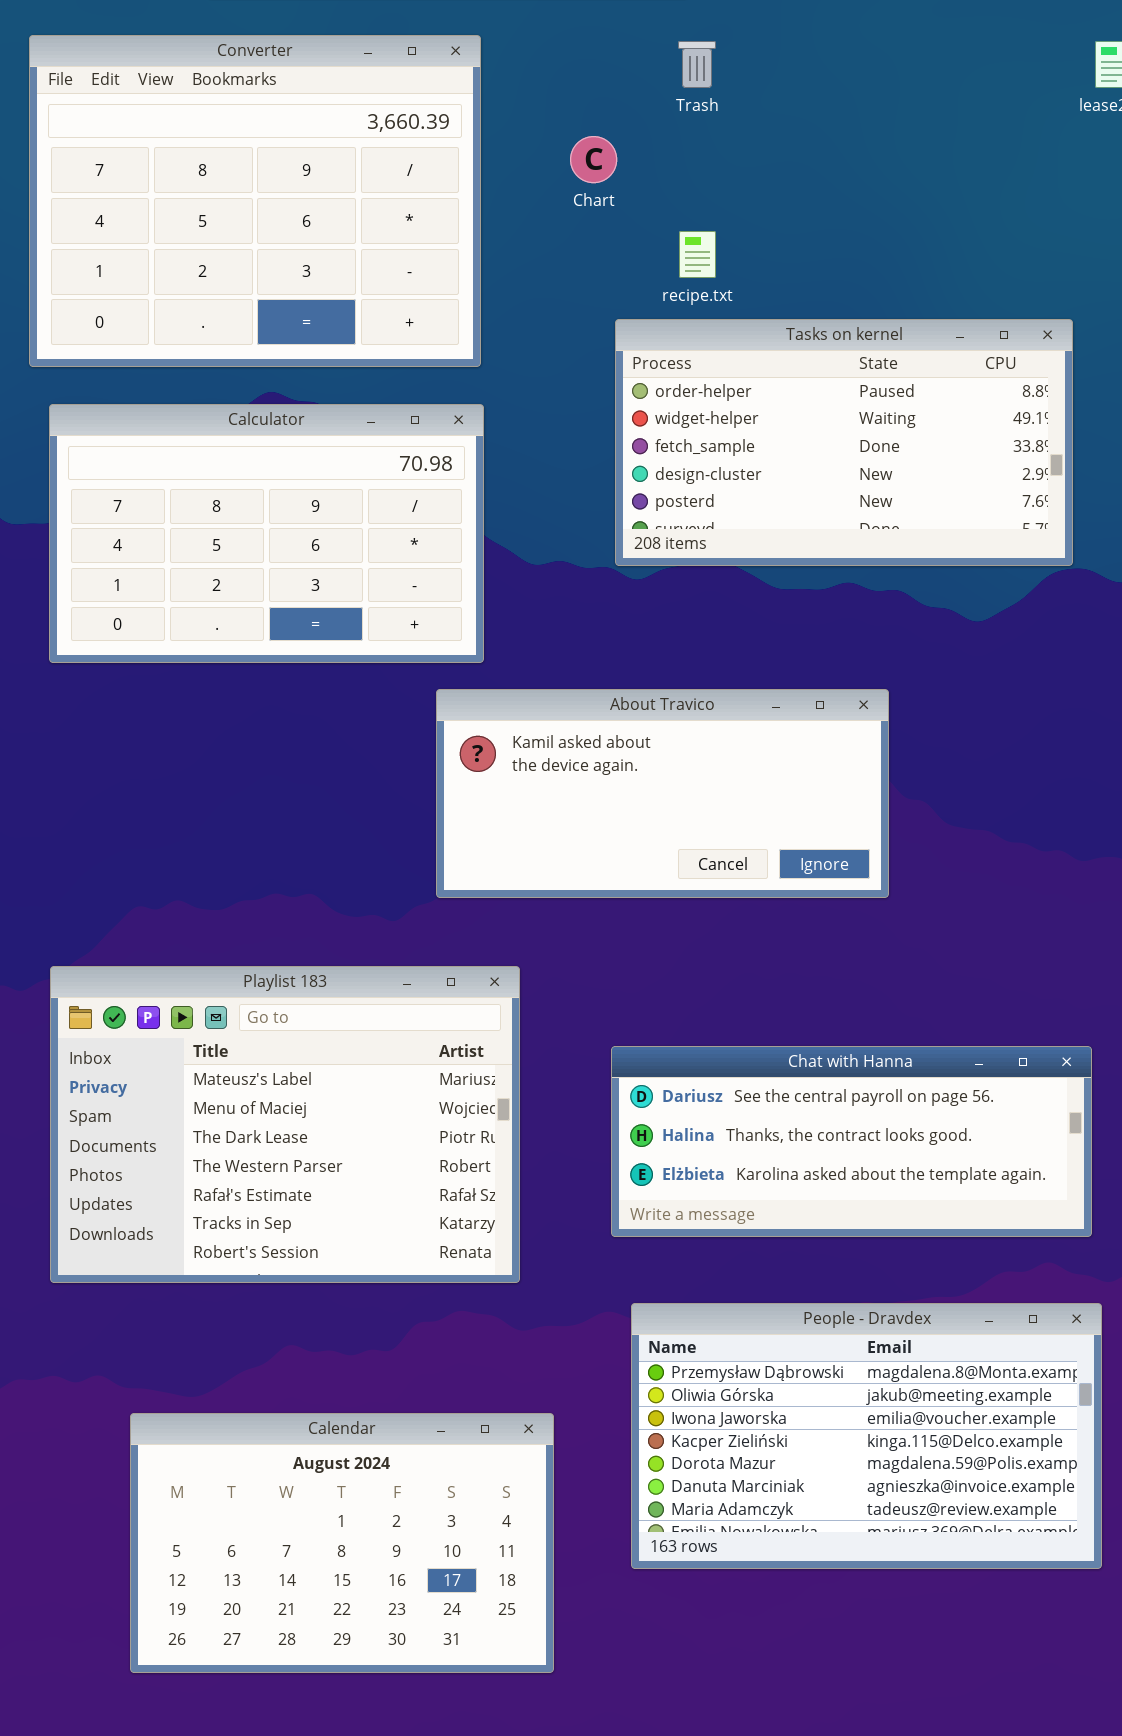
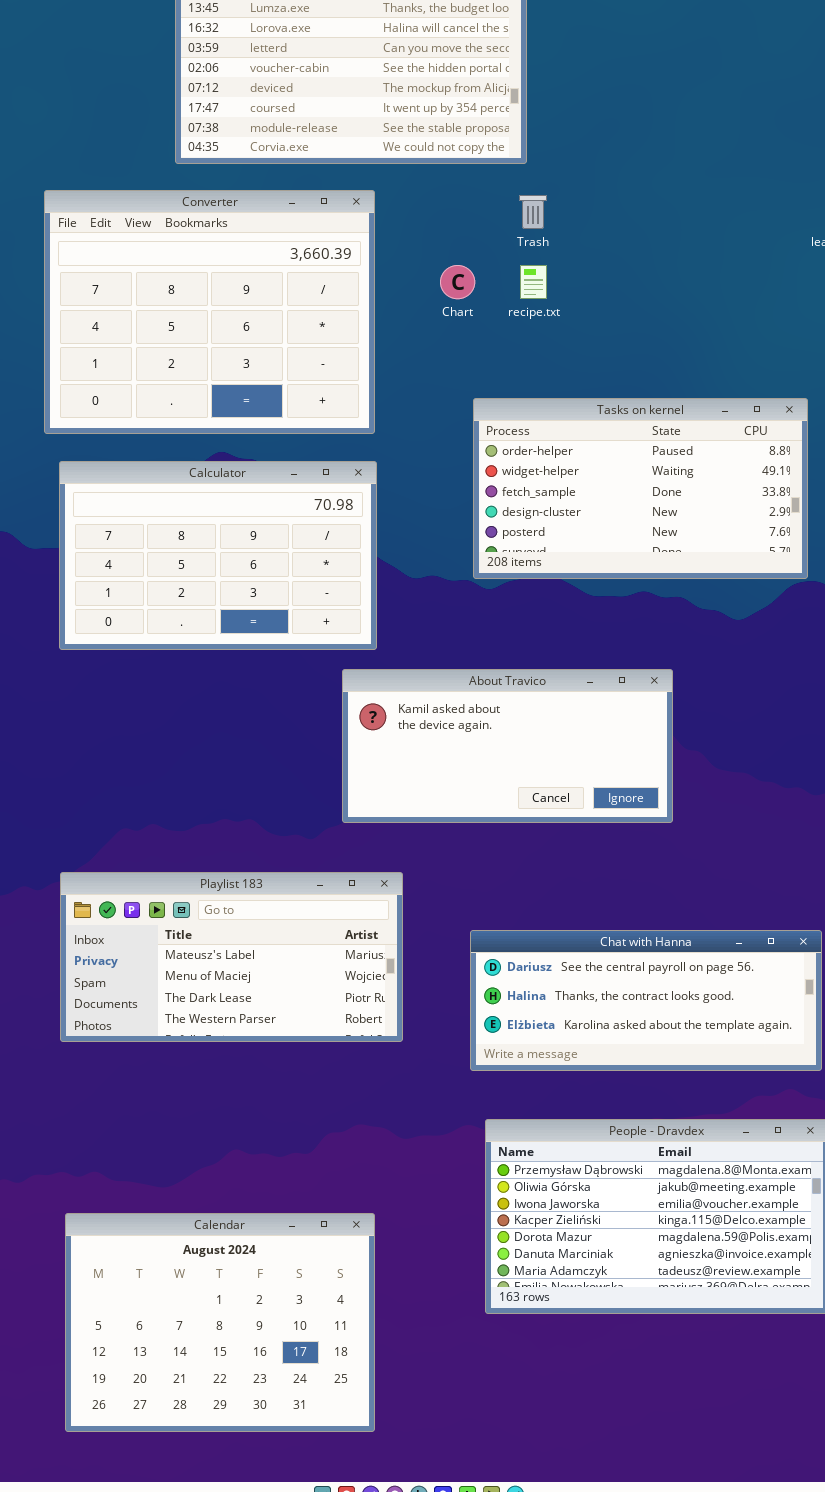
recipe.txt: [679,231,716,278] -> [520,265,547,299], moved
Playlist 183: [50,966,520,1283] -> [60,872,403,1042], resized
Calendar: [130,1413,554,1673] -> [65,1213,375,1432], moved, resized

